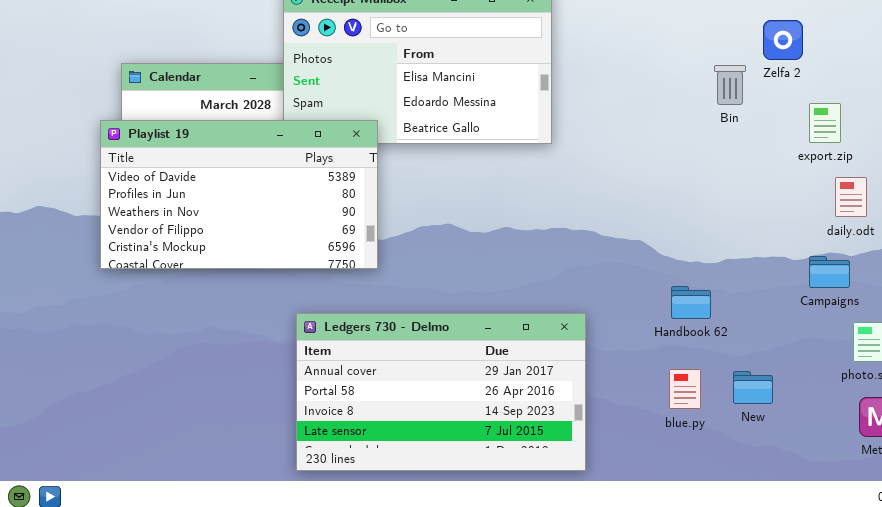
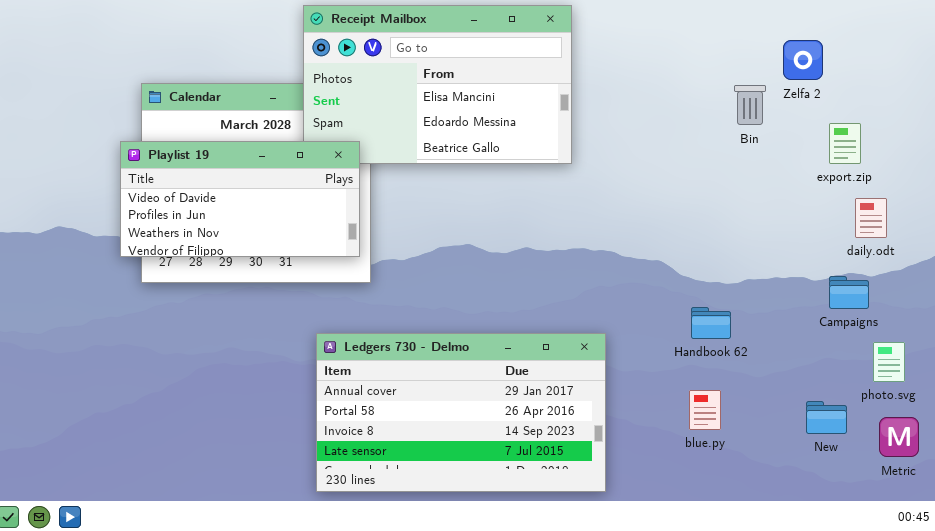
Playlist 19: [100,120,378,269] -> [120,141,360,257], resized
New: [733,371,773,404] -> [806,401,847,434], moved

